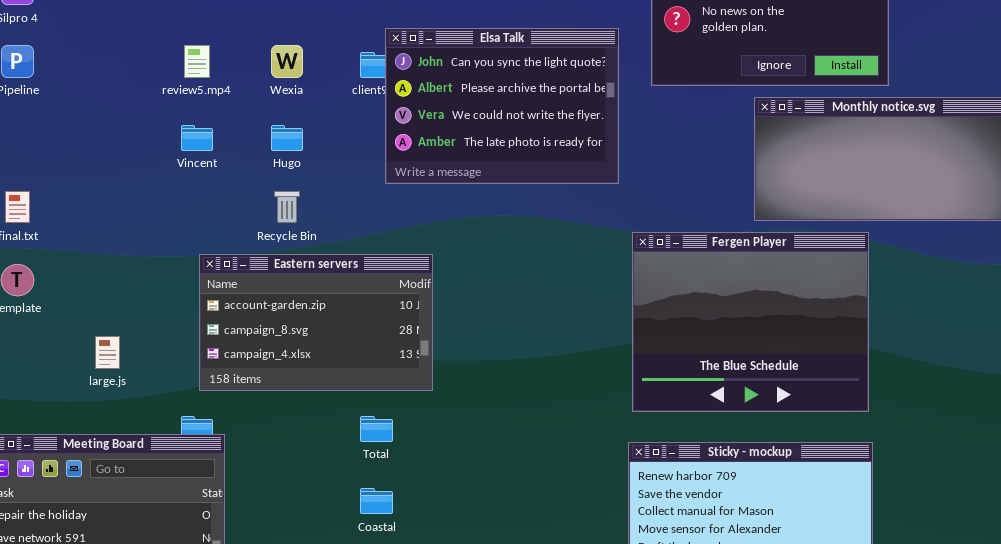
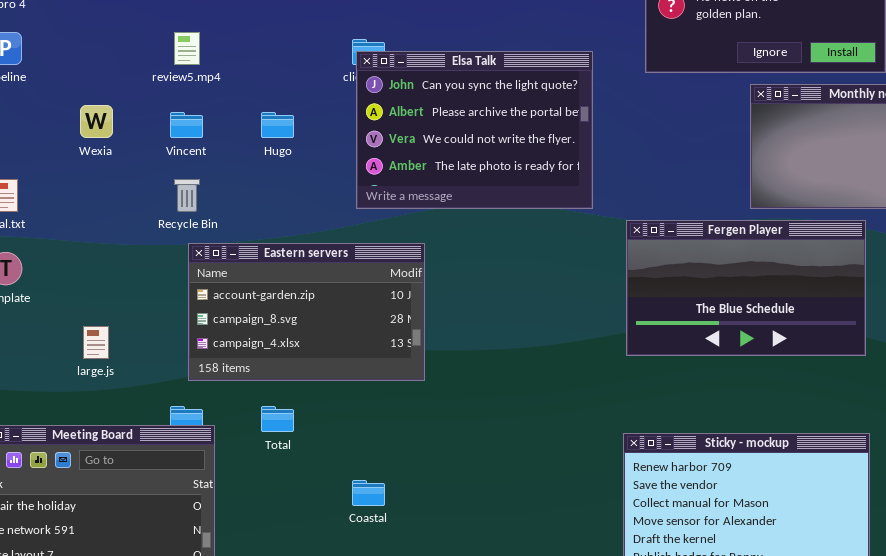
Elsa Talk: [385,28,619,184] -> [356,51,593,209], moved
Wexia: [271,45,303,78] -> [80,105,113,138], moved
Recycle Bin: [274,191,300,223] -> [174,179,200,212], moved
Fergen Player: [632,232,869,412] -> [626,220,866,356], resized
Total: [360,416,393,442] -> [261,406,294,432], moved

